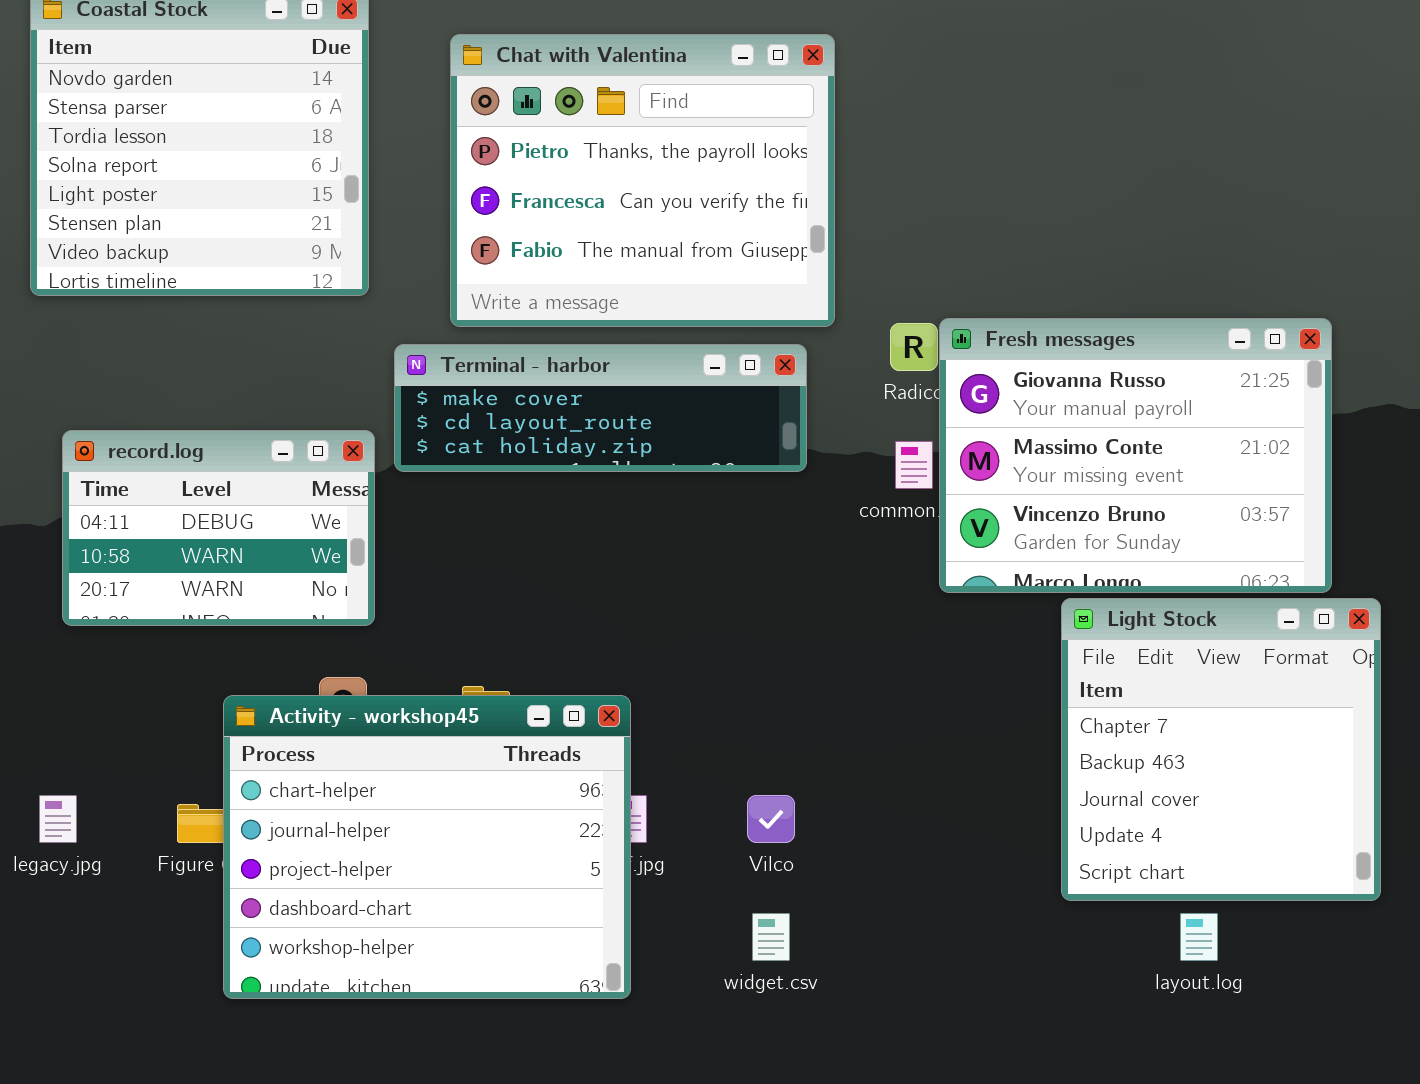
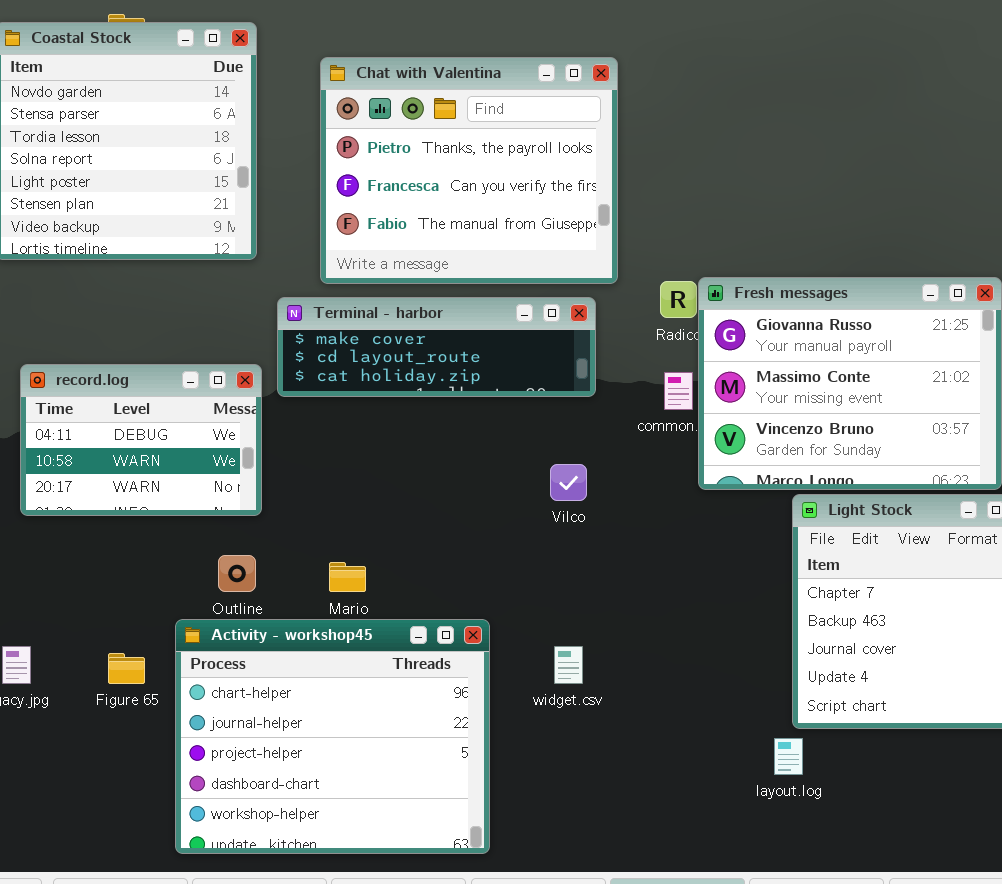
Activity - workshop45: [223,695,631,999] -> [175,619,490,854], moved
Vilco: [747,795,795,843] -> [550,464,587,501], moved
widget.csv: [752,913,790,961] -> [554,646,583,684], moved
layout.log: [1180,913,1218,961] -> [774,738,803,775], moved

